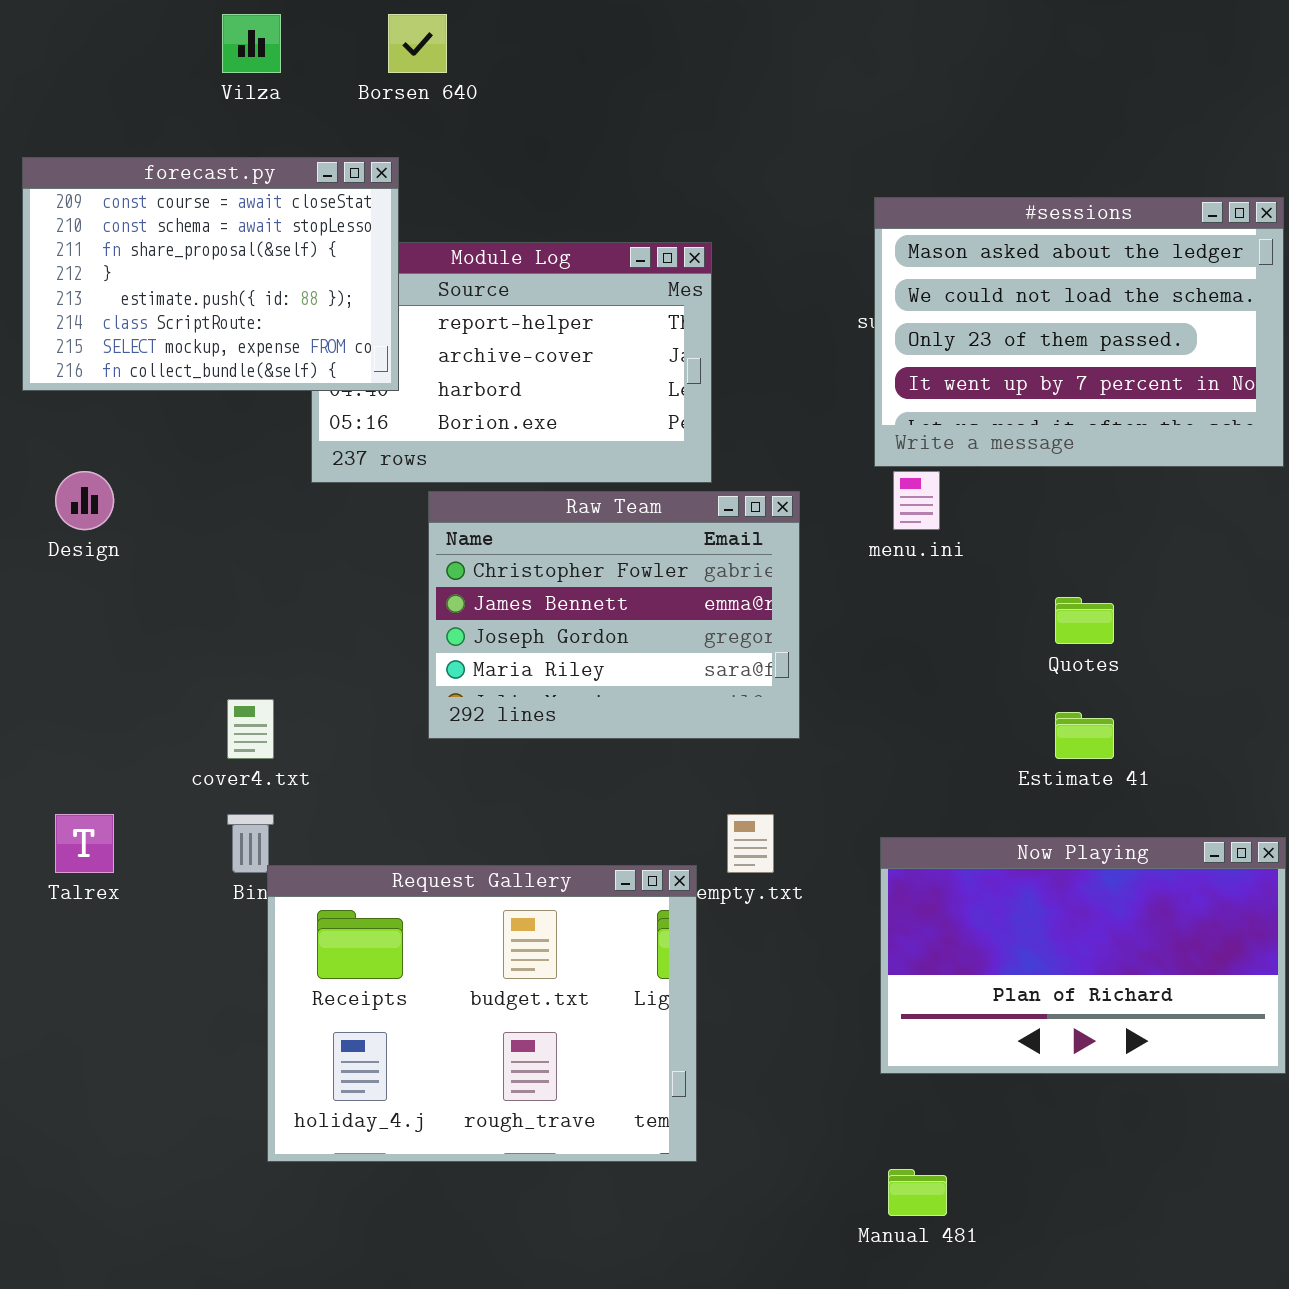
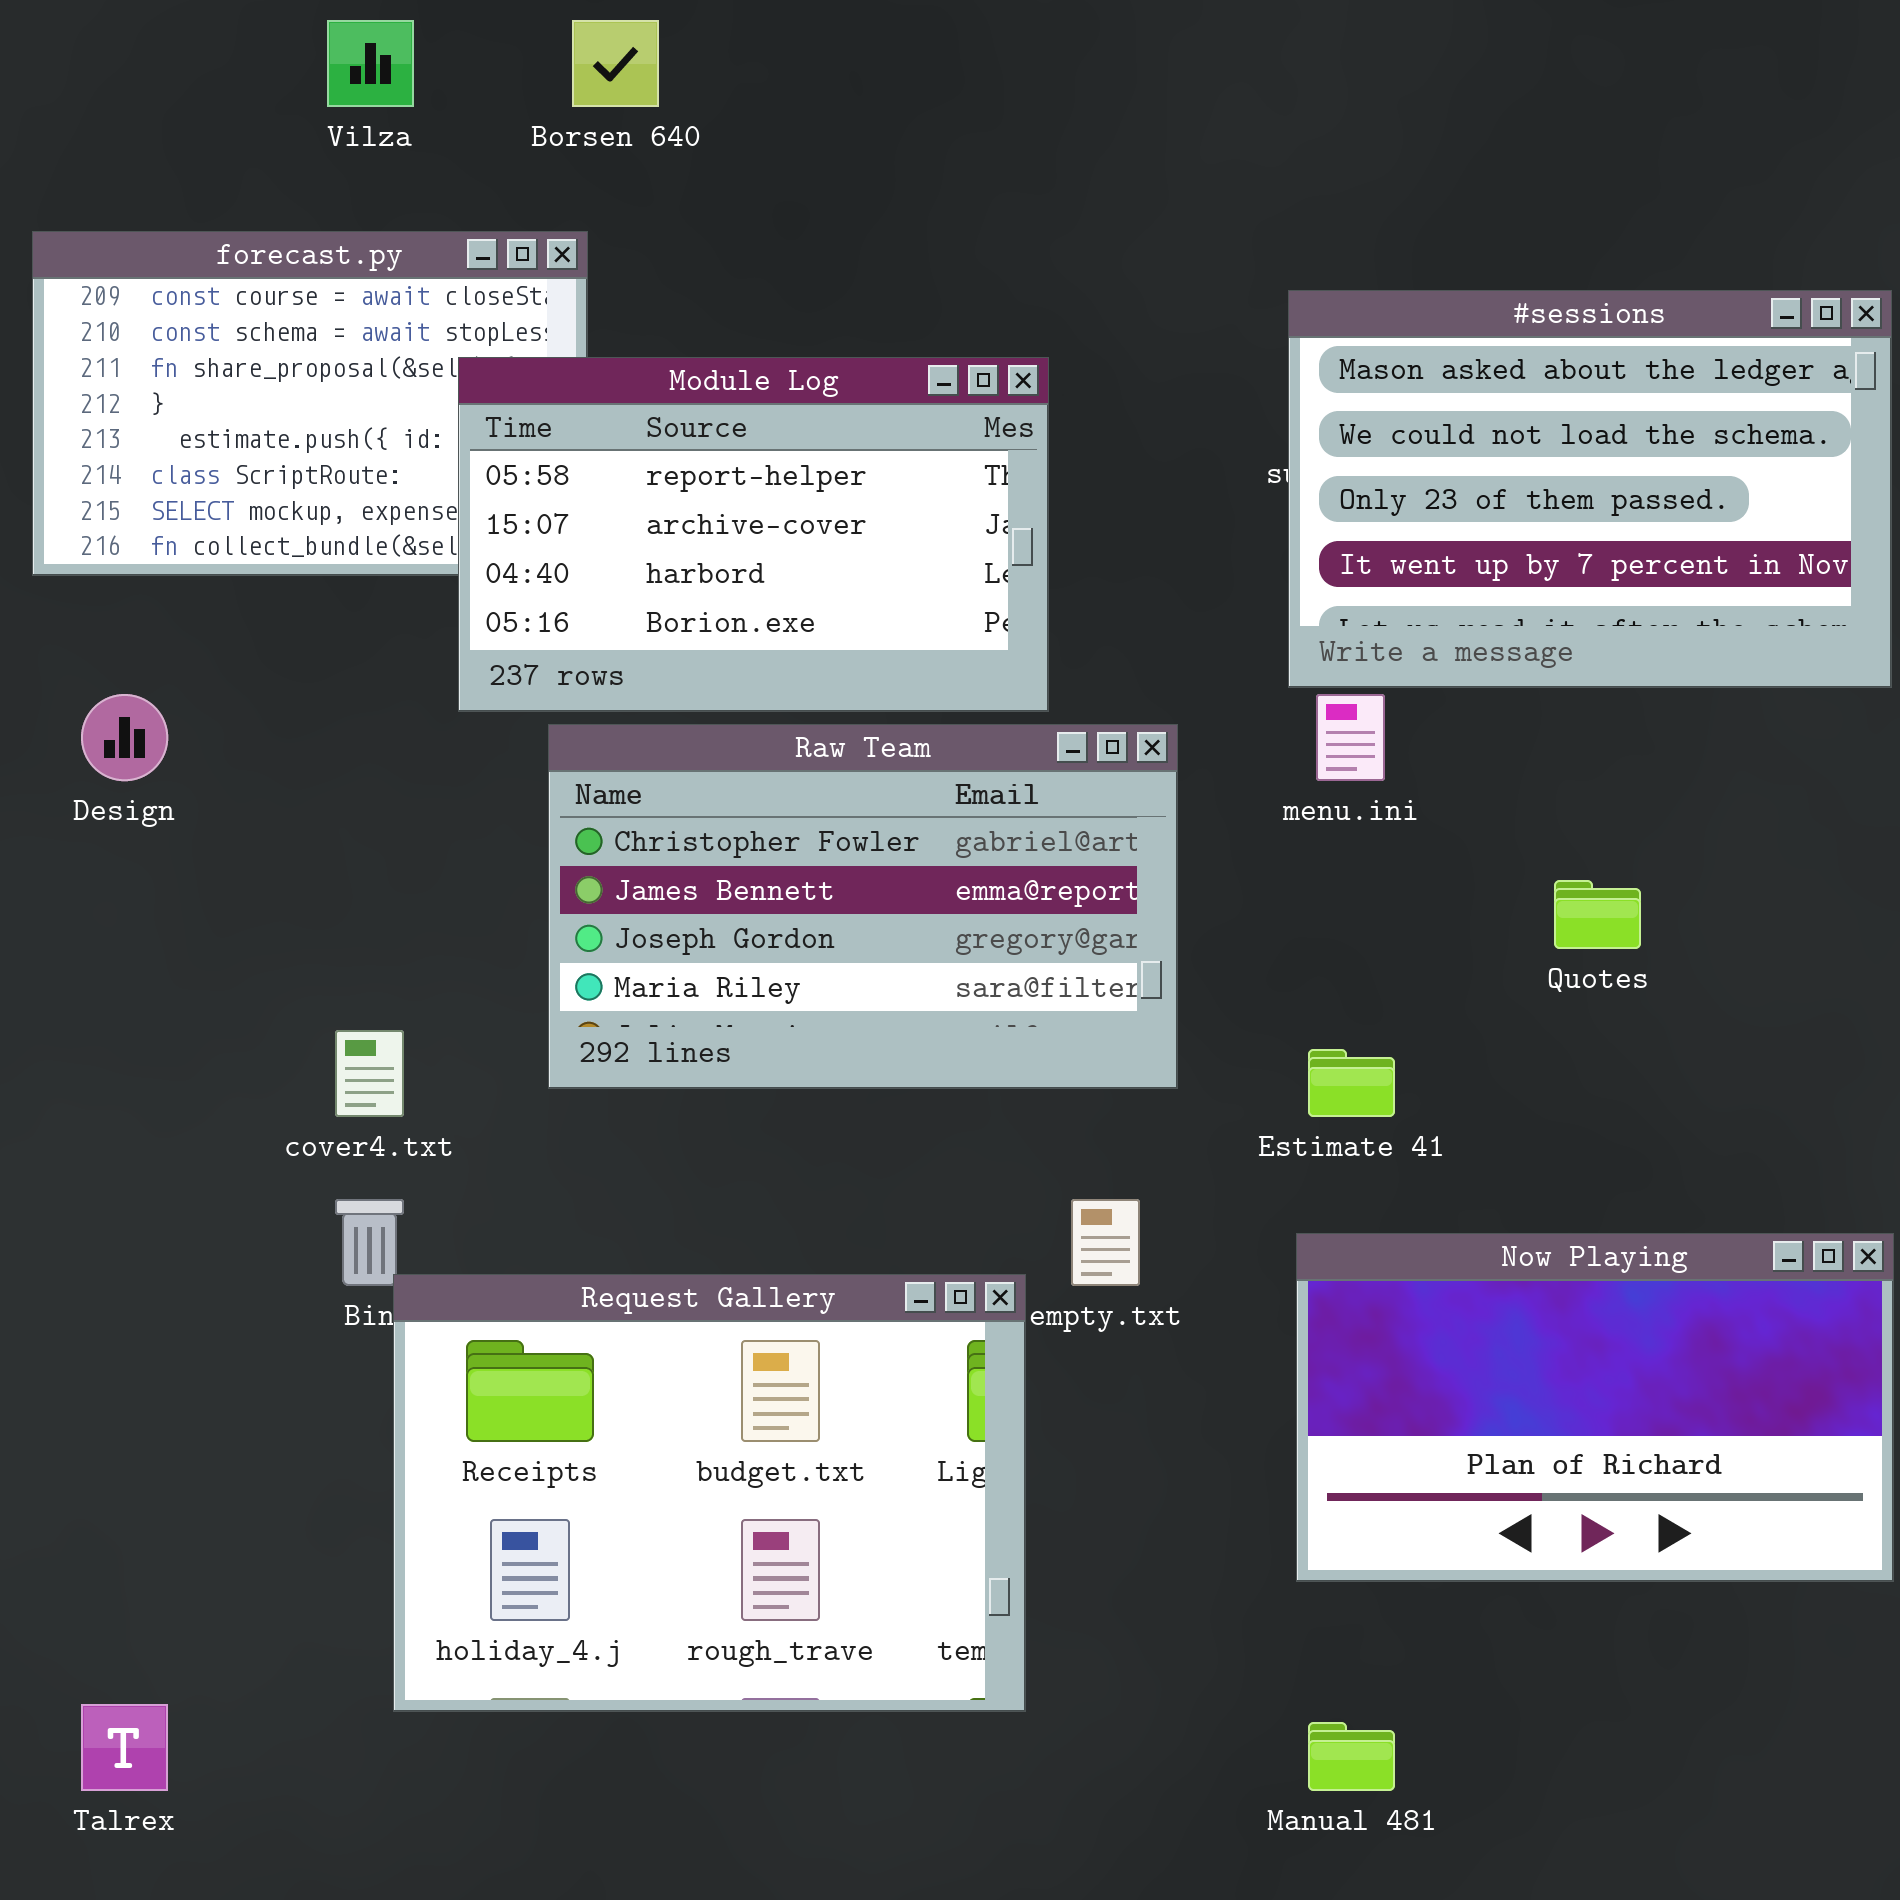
Module Log: [311,242,712,483] -> [458,357,1049,712], raised
Raw Team: [428,491,800,739] -> [548,724,1178,1089], resized
Estimate 41: [1055,712,1114,759] -> [1308,1049,1395,1117], moved
Talrex: [55,814,114,873] -> [81,1704,168,1791], moved

